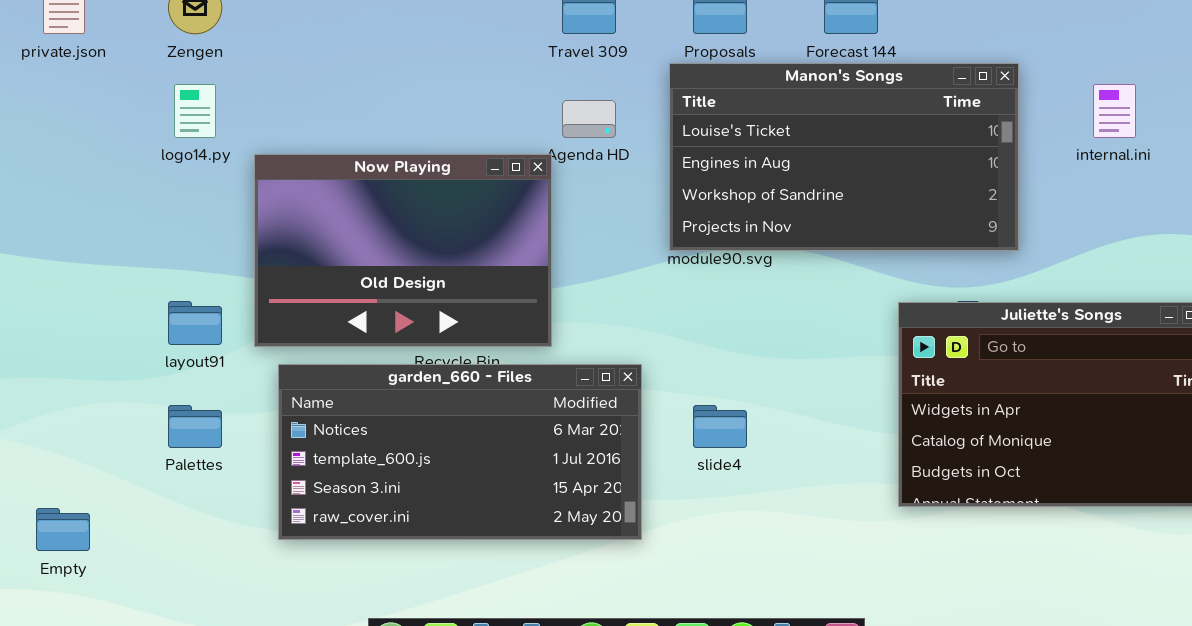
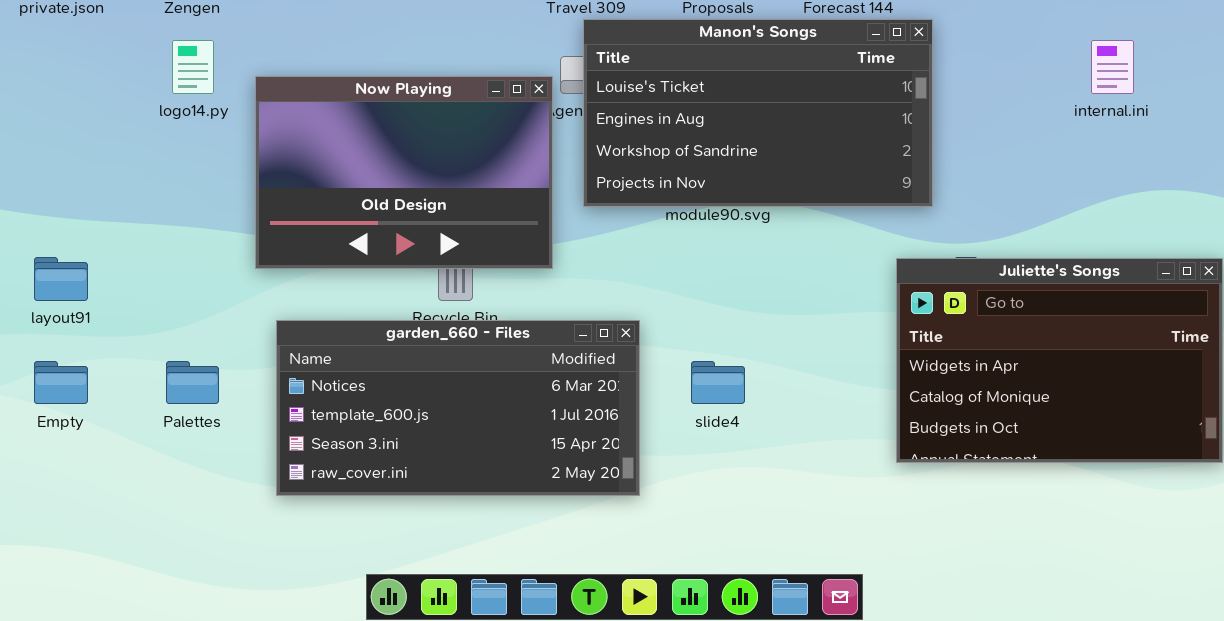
Manon's Songs: [669,63,1019,251] -> [583,19,933,207], moved
Now Playing: [254,154,552,347] -> [255,76,553,269], moved
layout91: [168,301,222,345] -> [34,257,88,301], moved
Empty: [36,508,90,551] -> [34,361,88,404], moved

